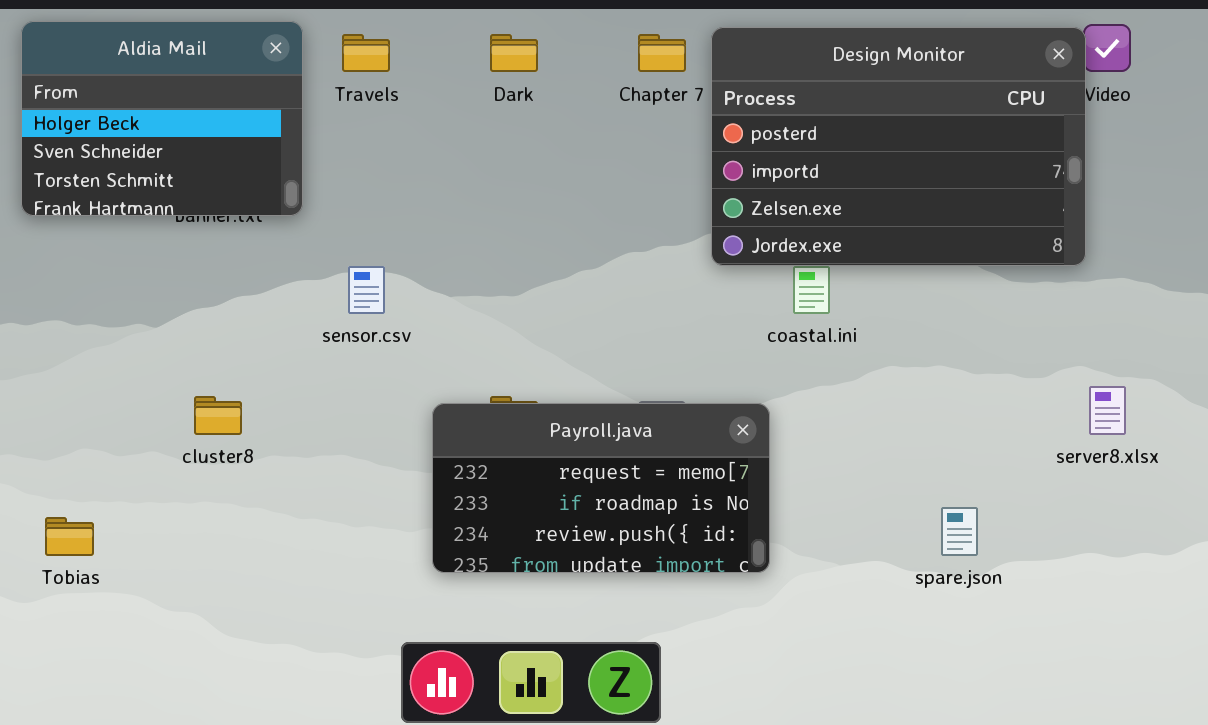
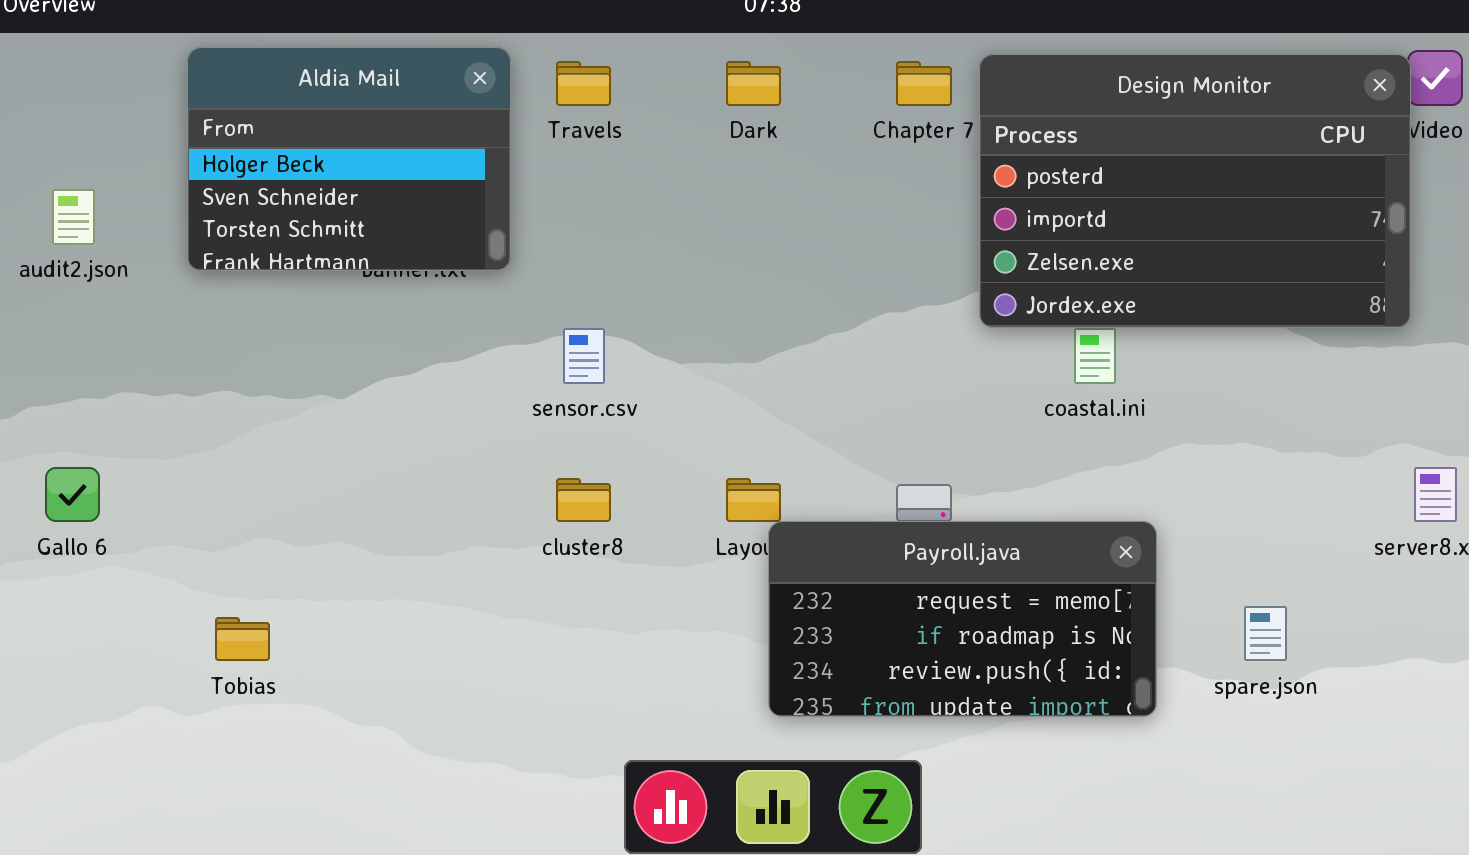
cluster8: [194,396,242,435] -> [556,478,611,522], moved
Payroll.java: [432,403,770,573] -> [768,521,1157,717], moved

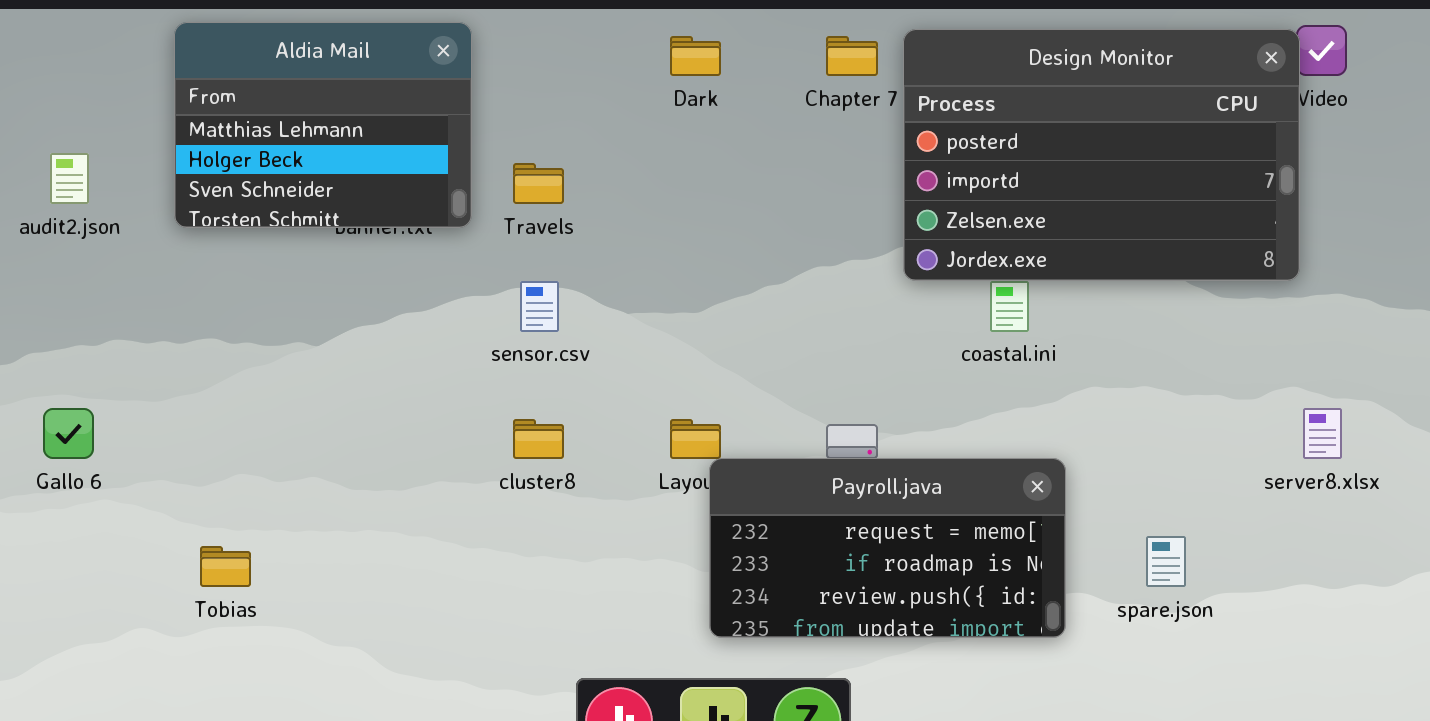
Aldia Mail: [187,47,511,271] -> [174,22,472,228], scrolled up 1 row
Travels: [556,61,611,106] -> [513,163,564,204], moved

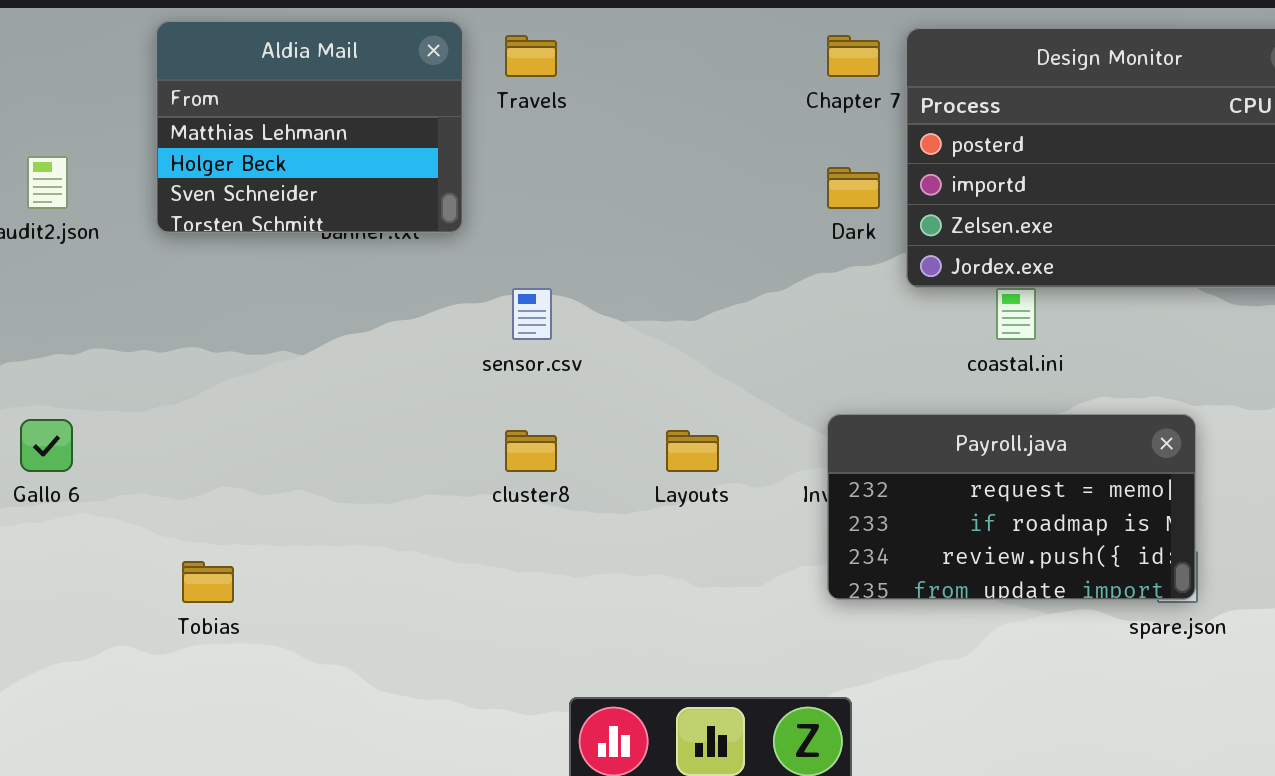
Dark: [670,36,721,76] -> [827,167,880,209], moved
Travels: [513,163,564,204] -> [505,35,557,77], moved
Payroll.java: [709,458,1066,638] -> [827,414,1196,600], moved

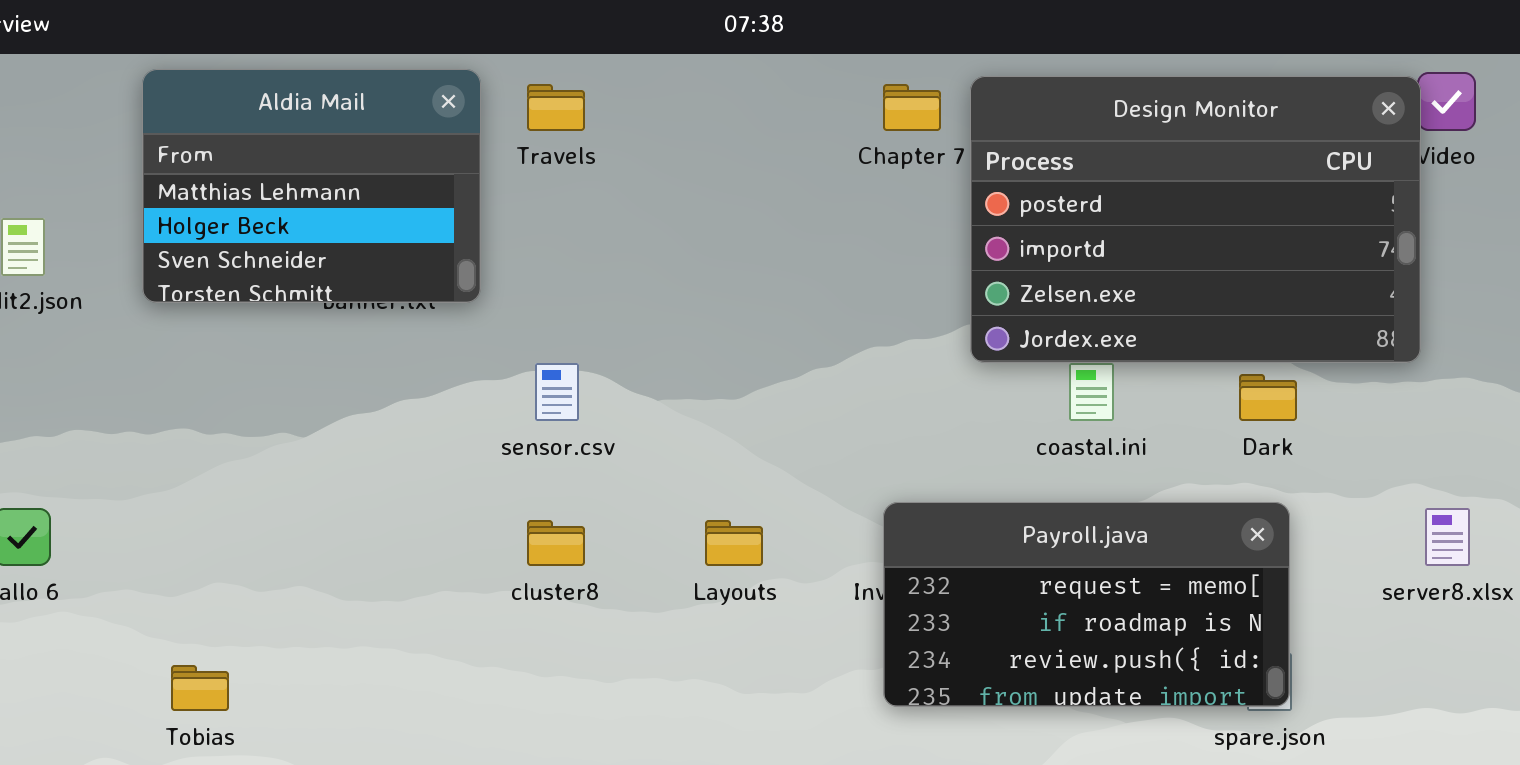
Dark: [827,167,880,209] -> [1239,374,1297,421], moved

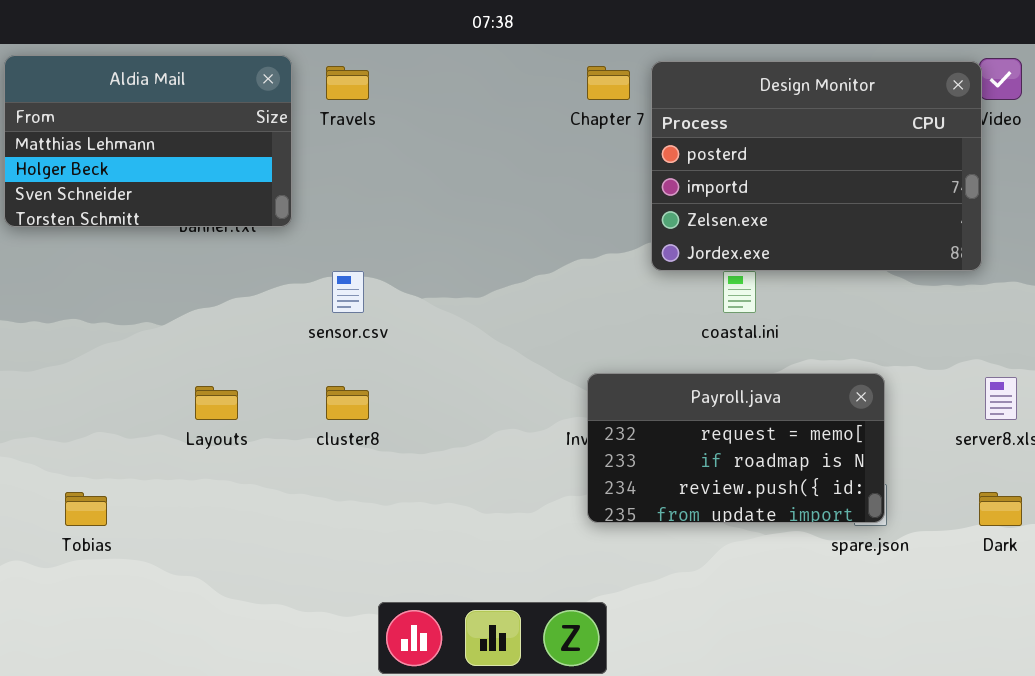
Aldia Mail: [142,69,481,303] -> [4,55,292,227], resized
Dark: [1239,374,1297,421] -> [979,492,1022,526], moved
Layouts: [705,520,763,566] -> [195,386,238,420], moved

